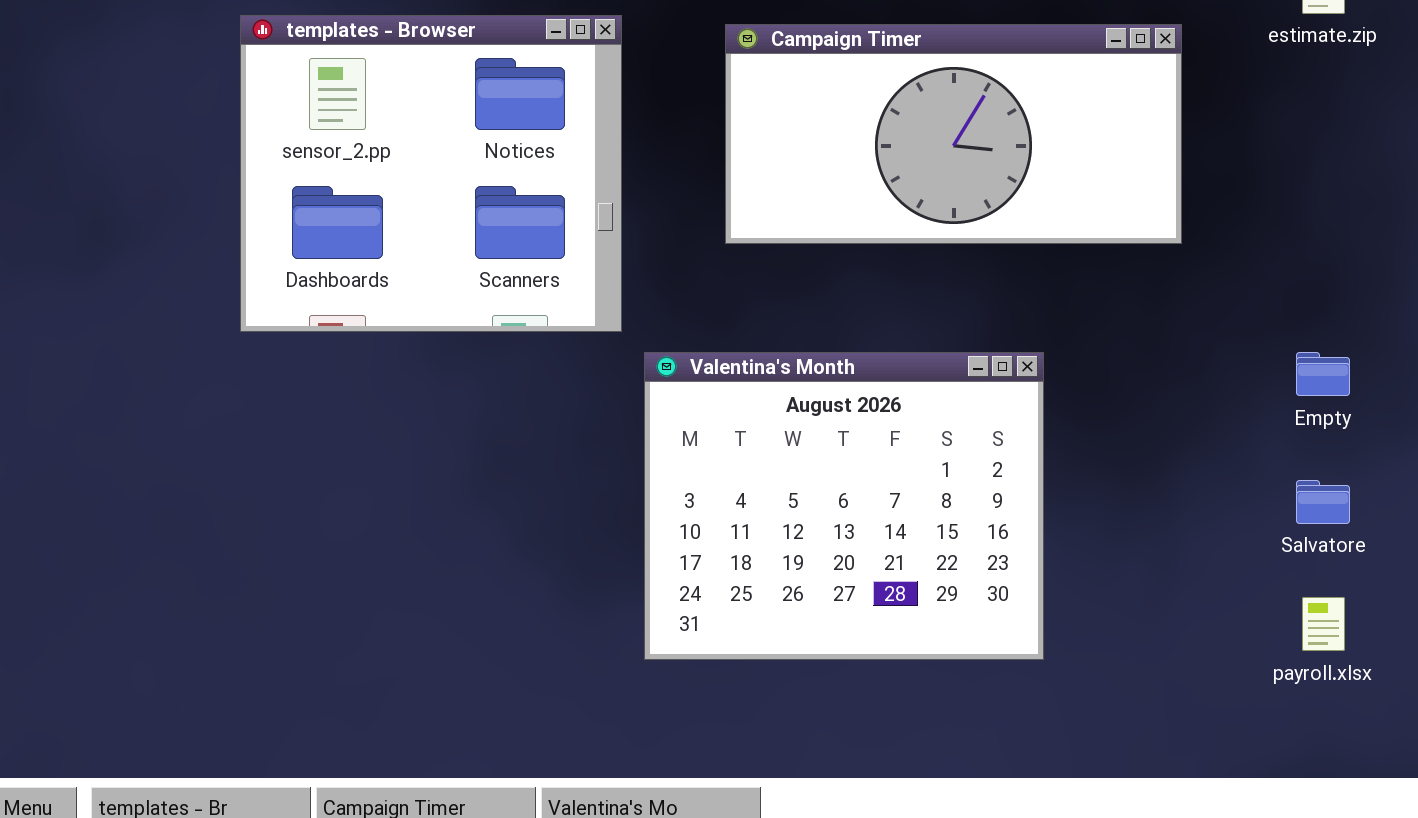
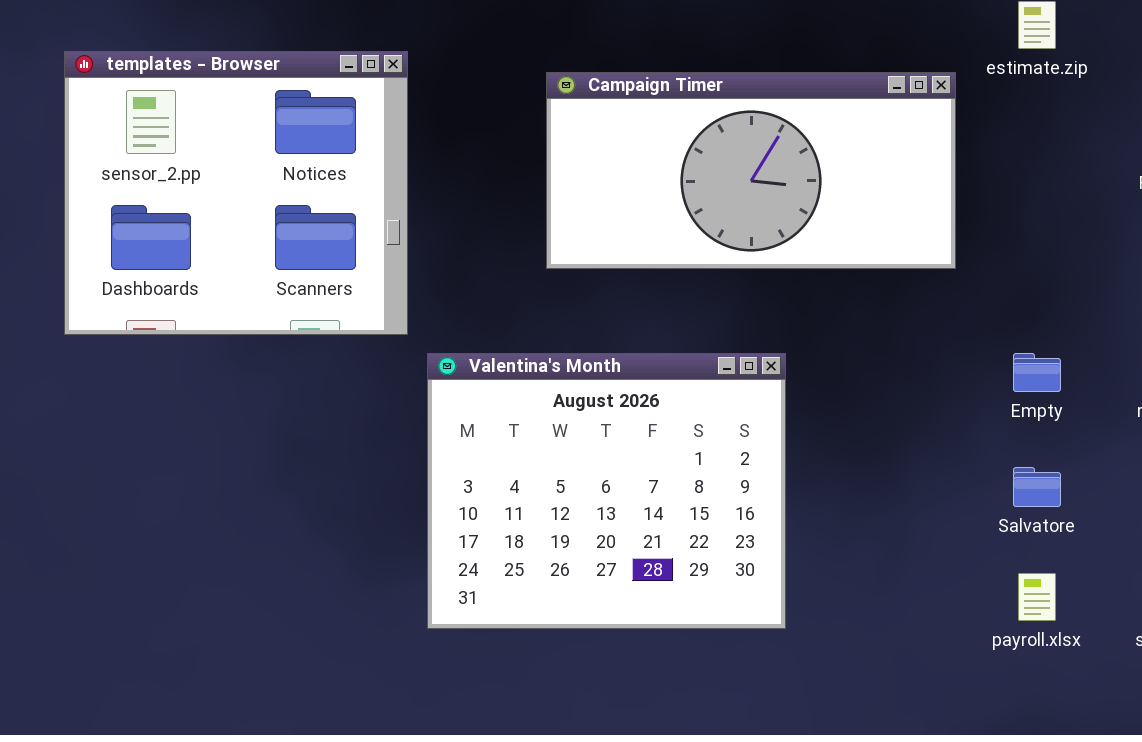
Campaign Timer: [725,24,1182,244] -> [546,72,956,269], moved

